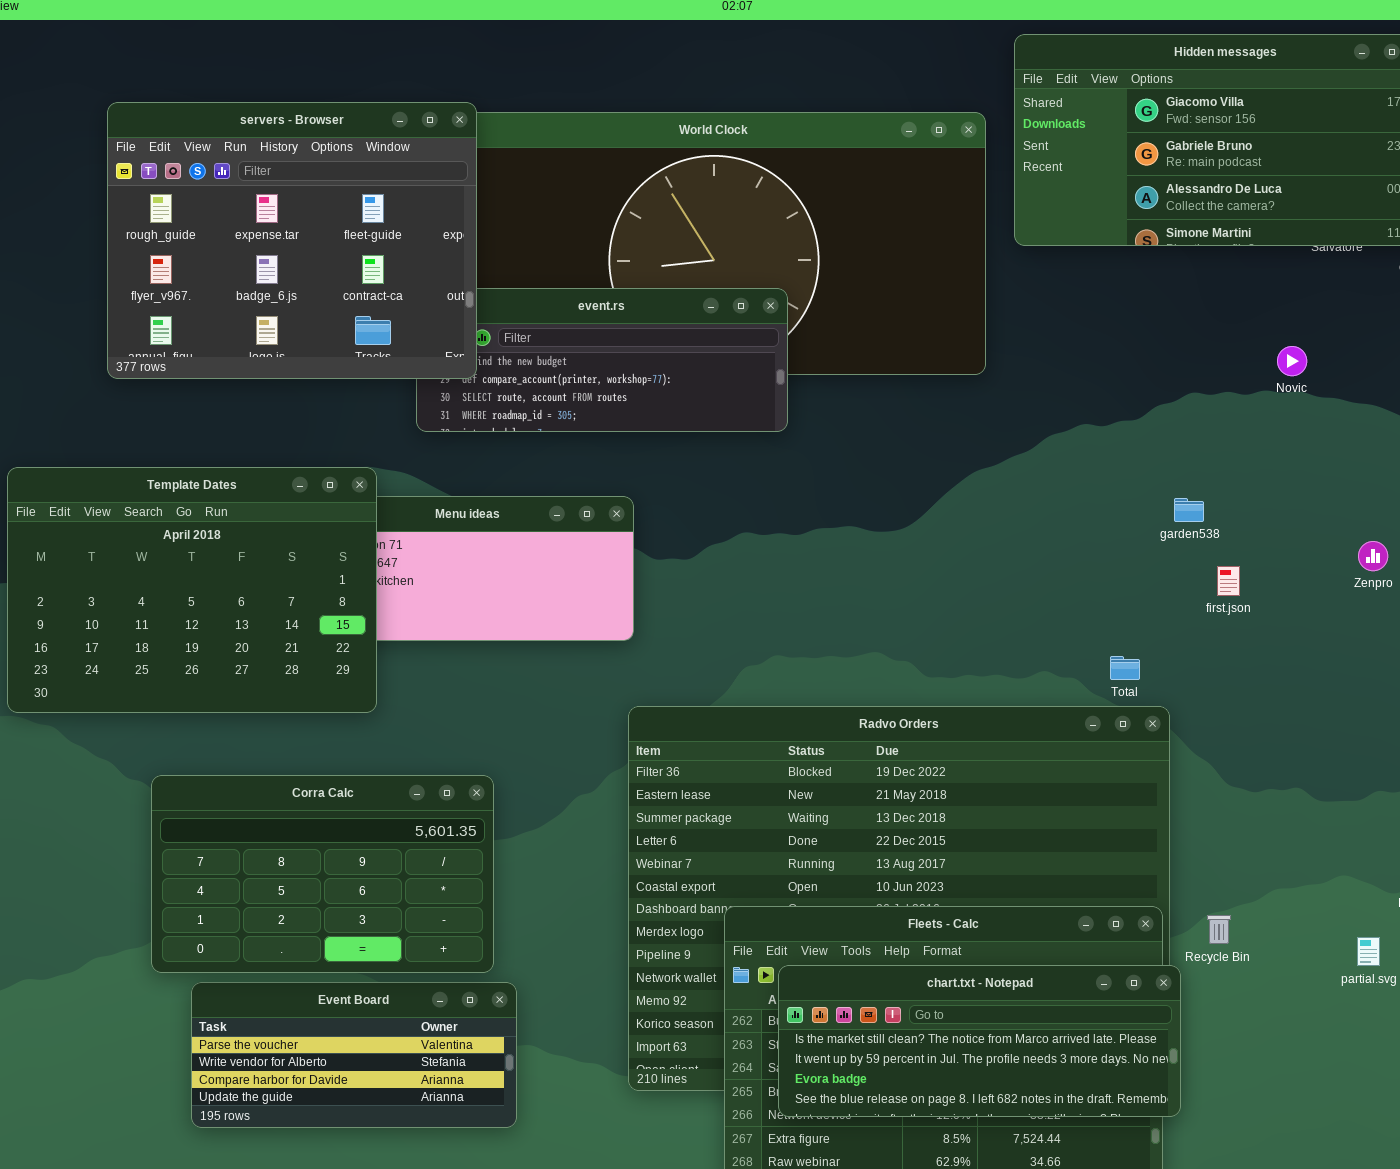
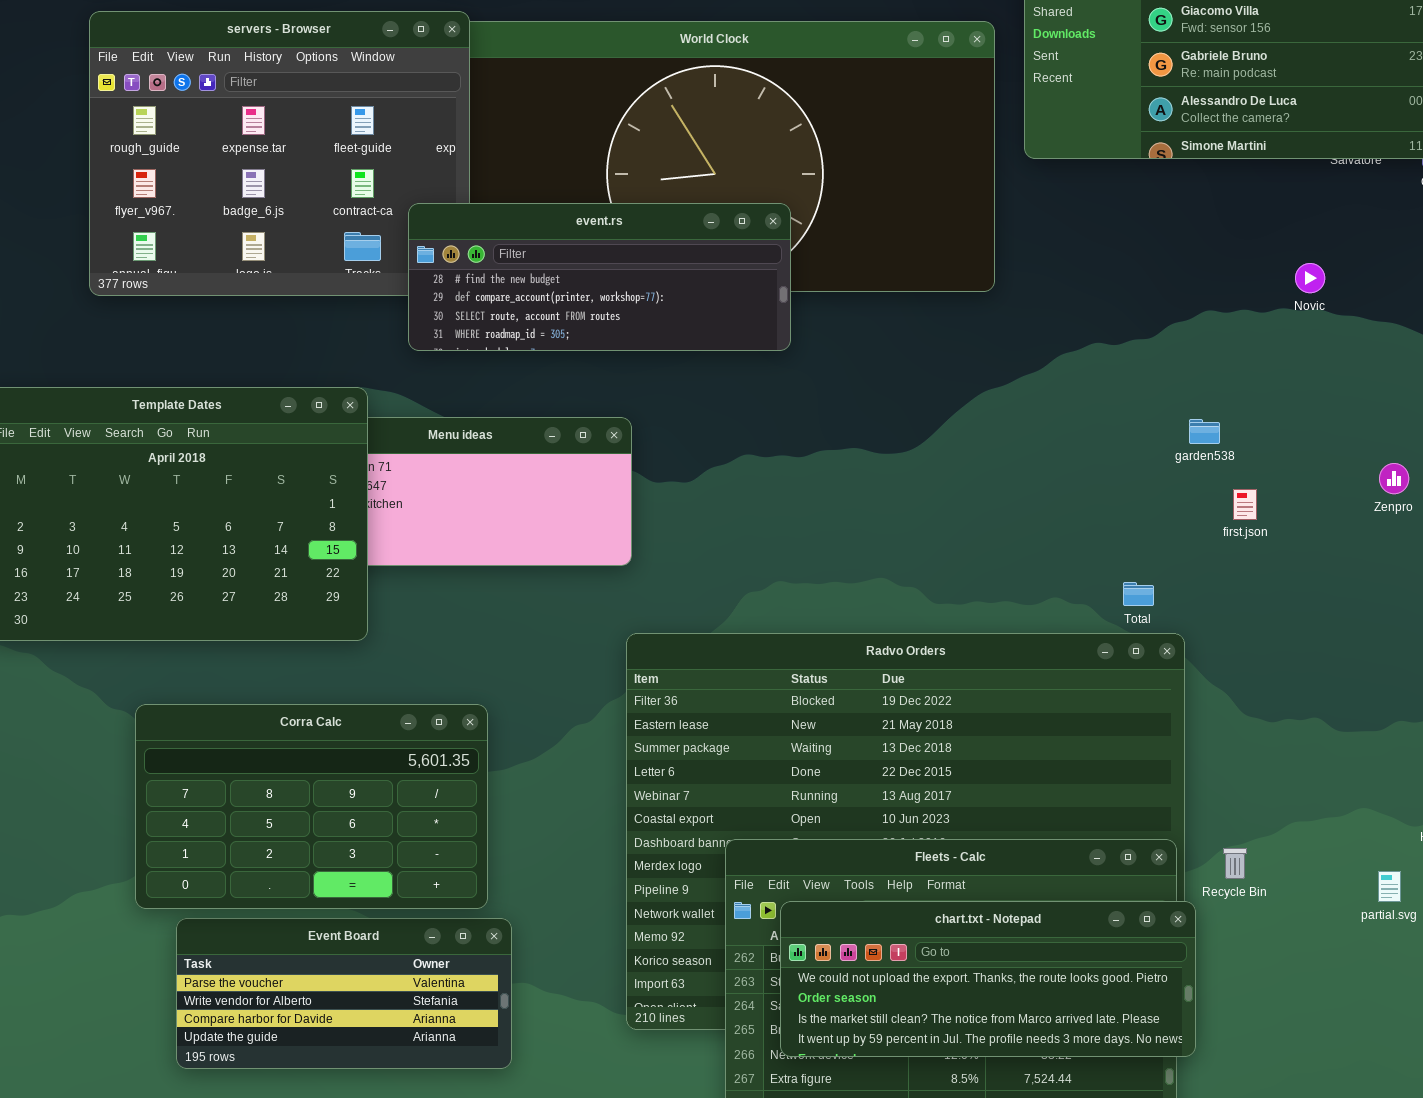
event.rs: [416,288,788,432] -> [408,203,791,351], raised
chart.txt - Notepad: [778,965,1181,1117] -> [780,901,1196,1057], scrolled up 2 rows

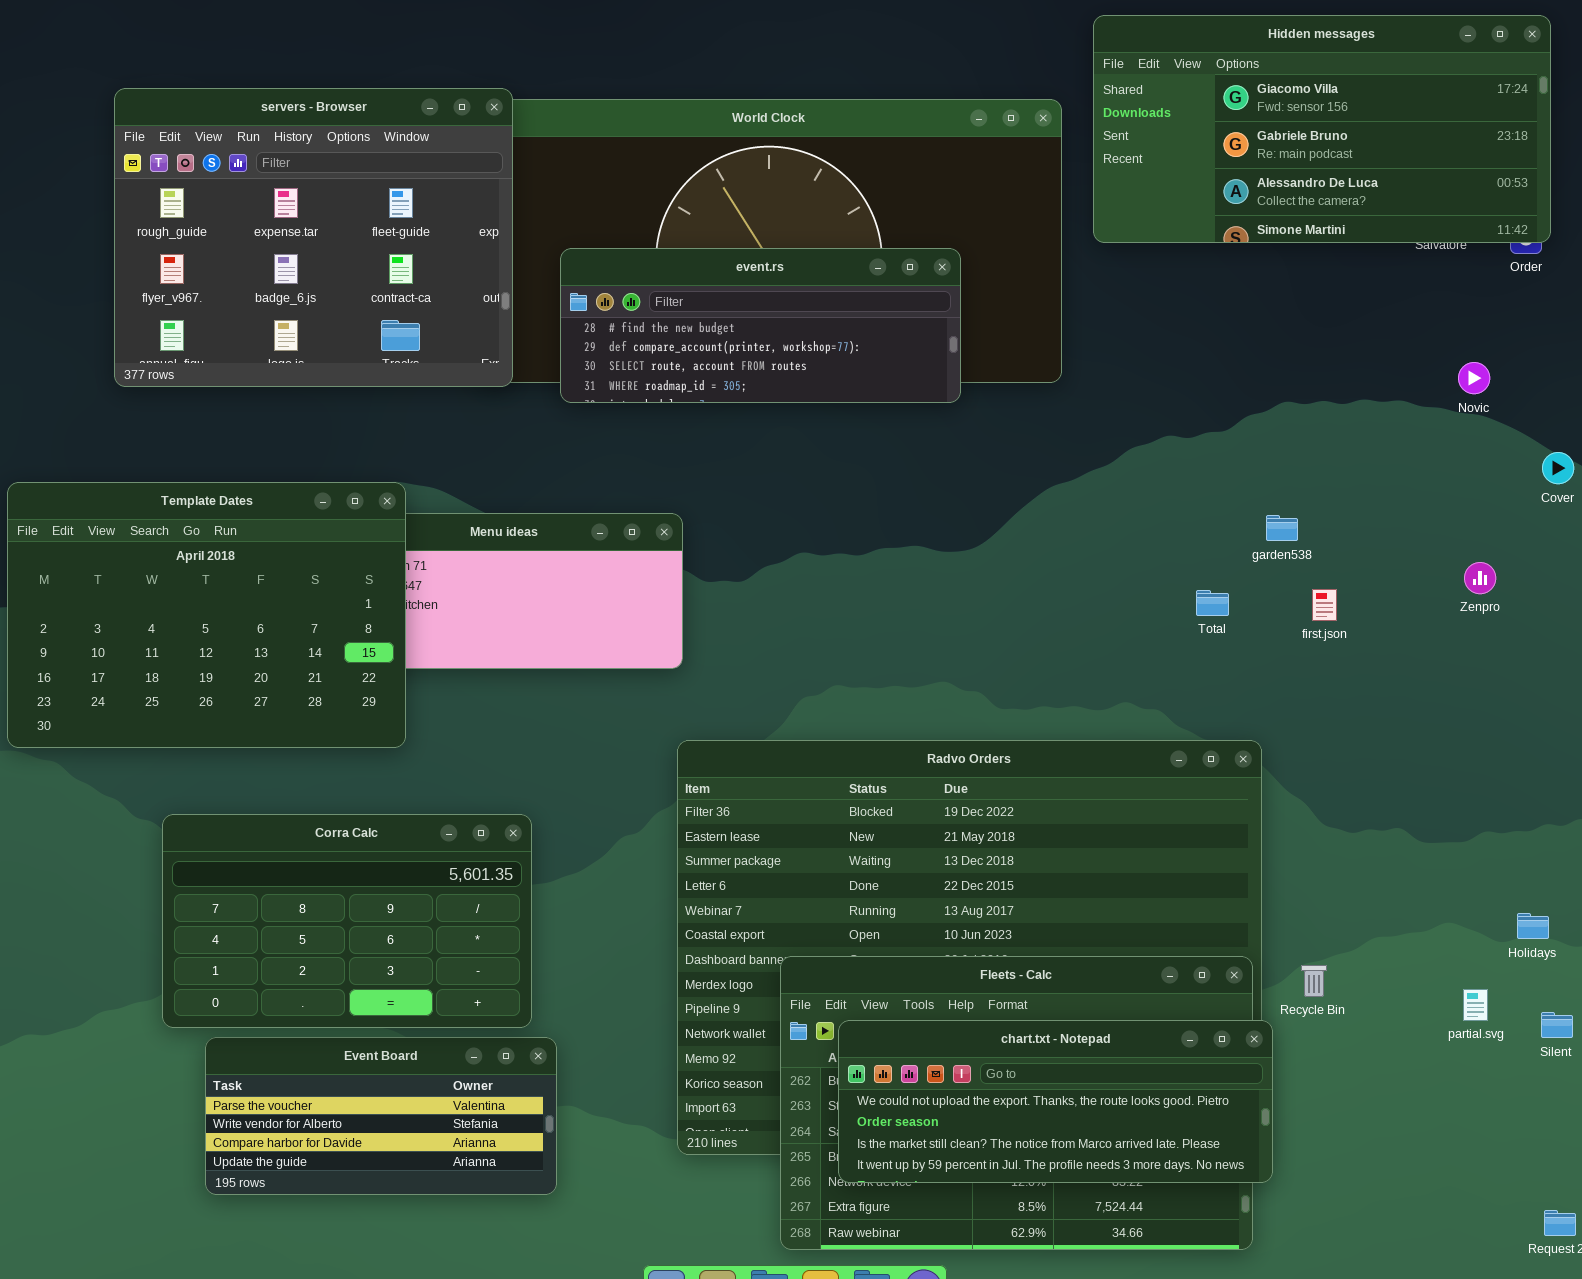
event.rs: [408,203,791,351] -> [560,248,961,403], moved
Novic: [1295,263,1325,293] -> [1458,362,1490,394], moved
Total: [1123,582,1154,606] -> [1196,590,1229,616], moved

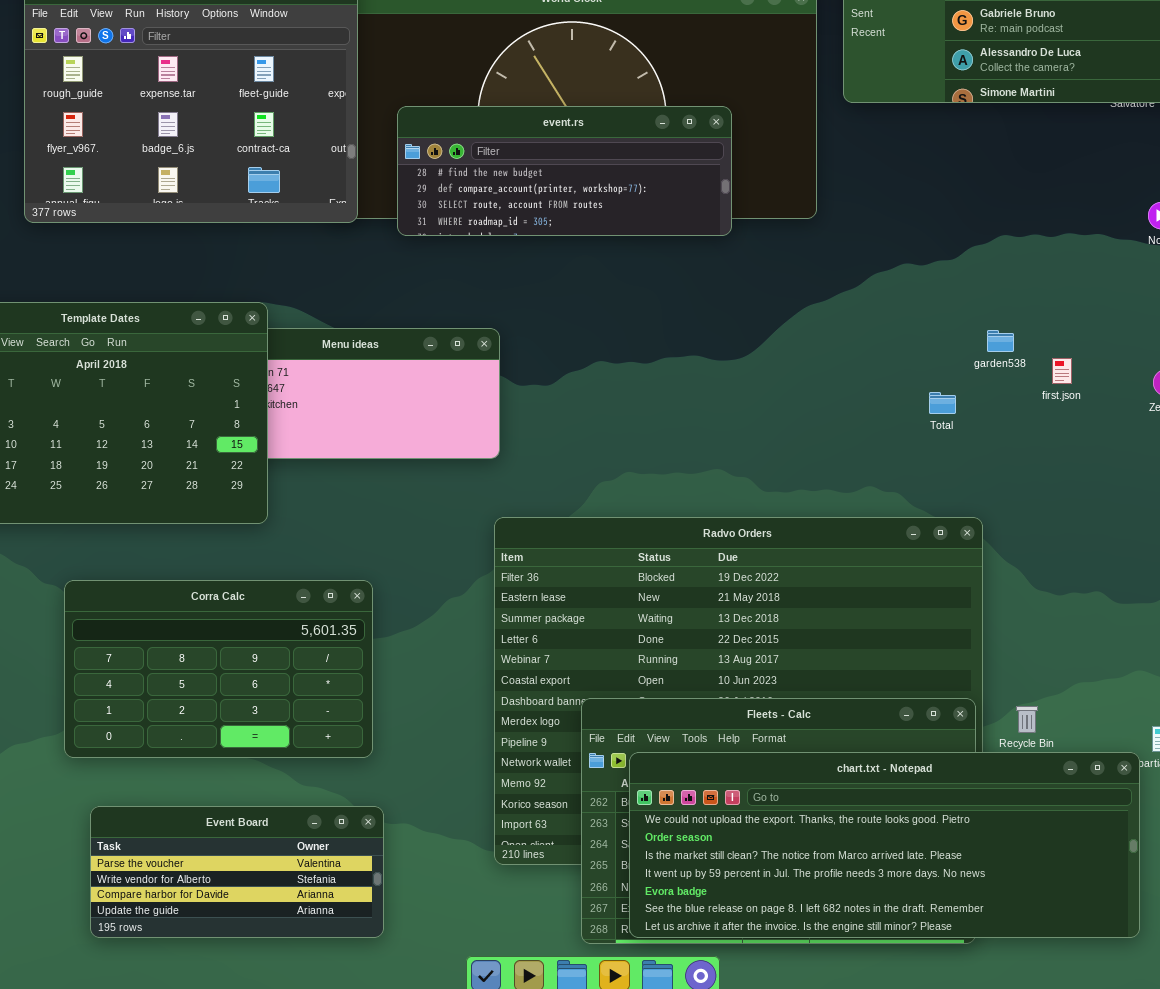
first.json: [1312,589,1337,621] -> [1052,358,1072,384], moved
chart.txt - Notepad: [838,1020,1273,1183] -> [629,752,1140,938], resized
Event Board: [205,1037,557,1195] -> [90,806,384,938], moved

